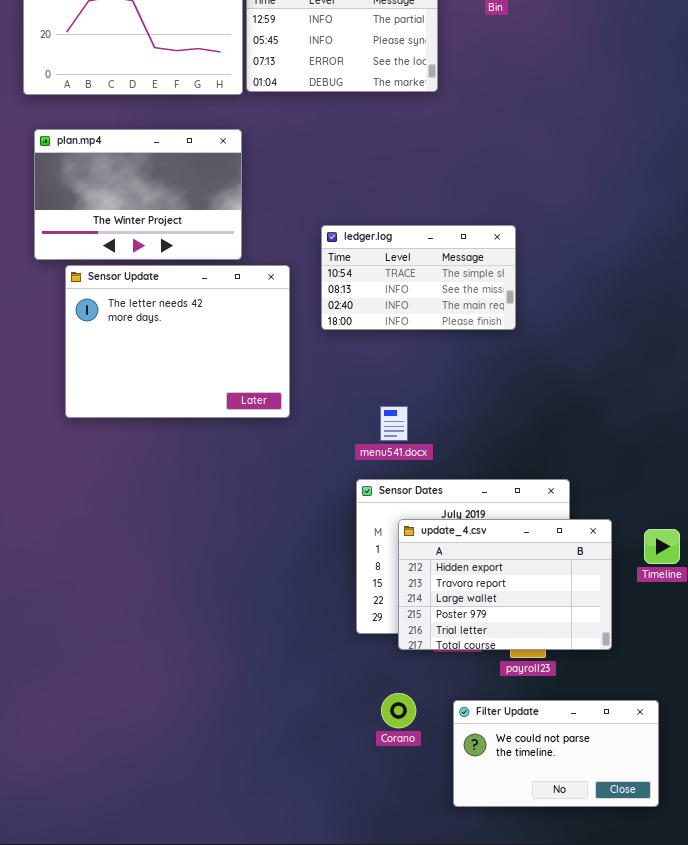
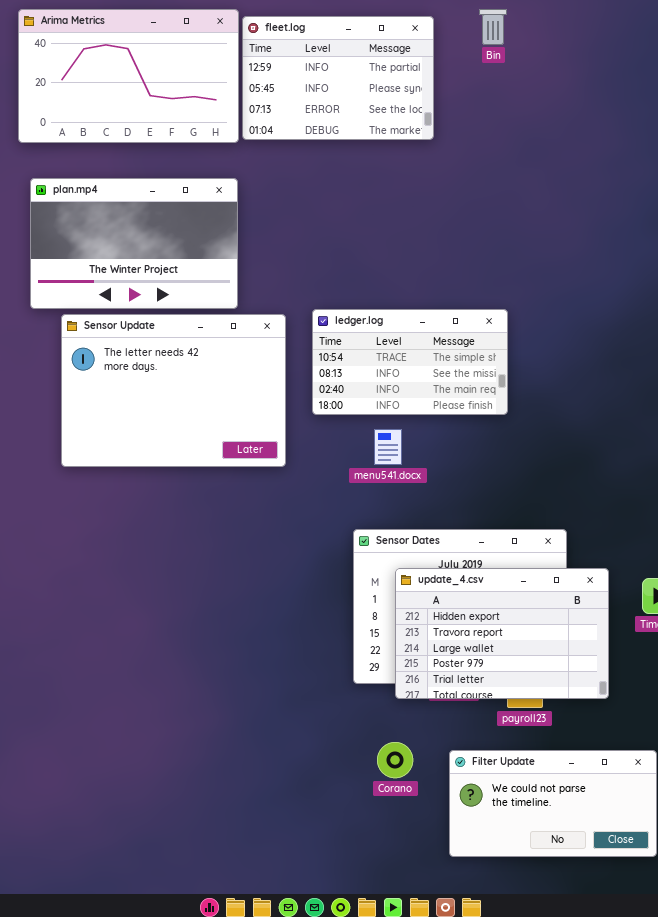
ledger.log: [321,225,516,330] -> [312,309,508,415], moved
menu541.docx: [380,406,408,441] -> [374,429,402,465], moved

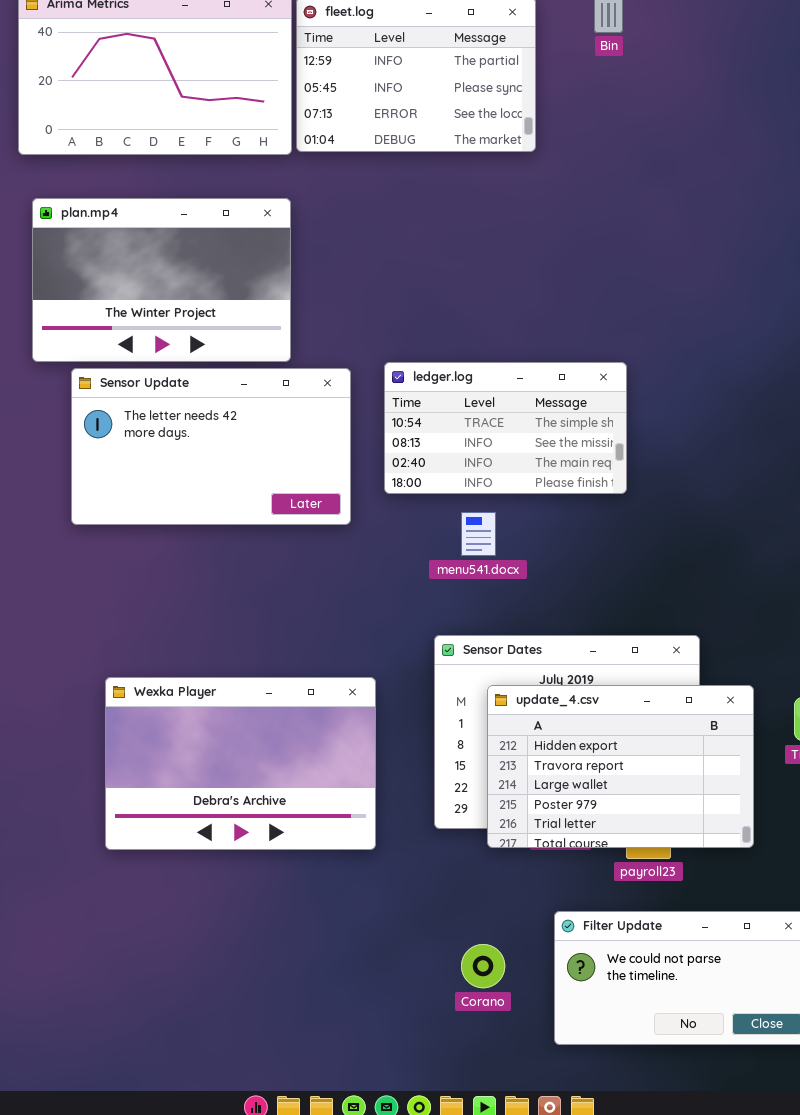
Sensor Update: [61,314,286,467] -> [71,368,351,525], resized
Wexka Player: none -> [105,677,376,850], opened
Corano: [377,742,413,778] -> [461,944,505,988], moved

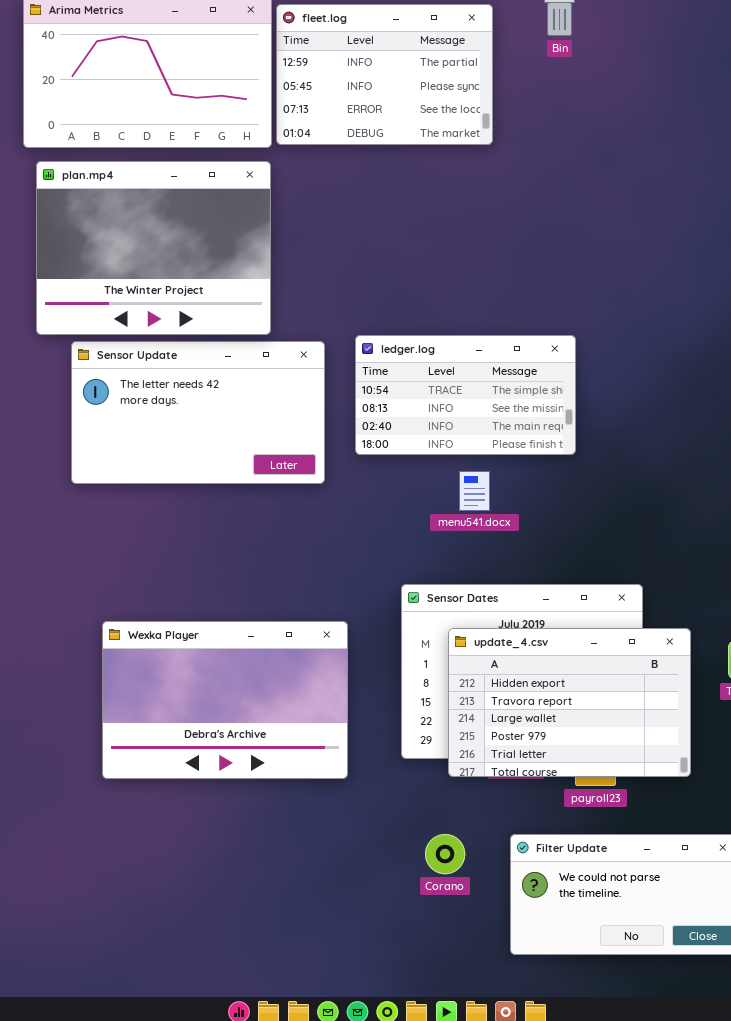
plan.mp4: [32,198,291,362] -> [36,161,271,335], resized
menu541.docx: [461,512,496,556] -> [459,471,490,511], moved
Corano: [461,944,505,988] -> [425,834,465,874], moved

